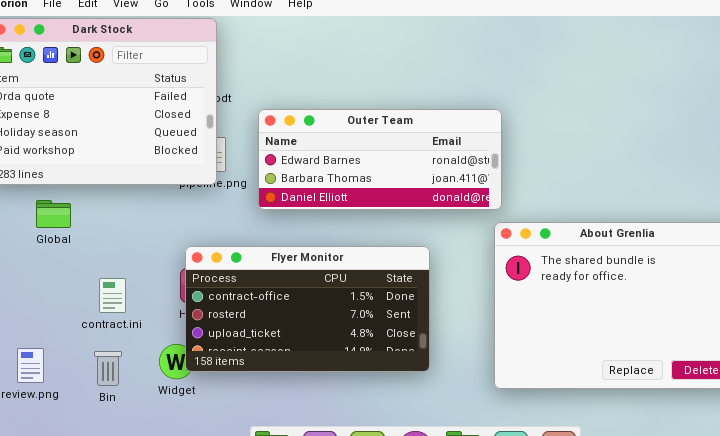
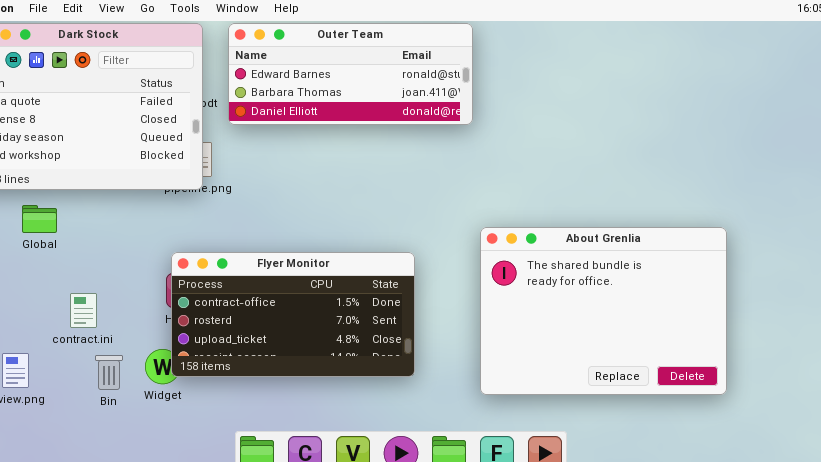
Outer Team: [258,109,502,210] -> [228,23,473,125], moved
contract.ini: [99,278,126,313] -> [70,293,97,328], moved
Bin: [94,351,122,386] -> [95,355,123,390], moved

